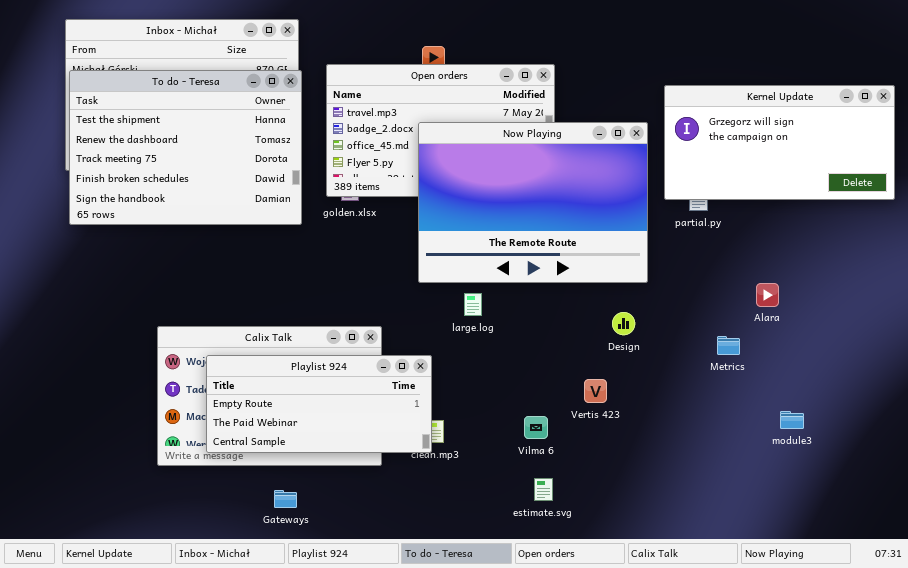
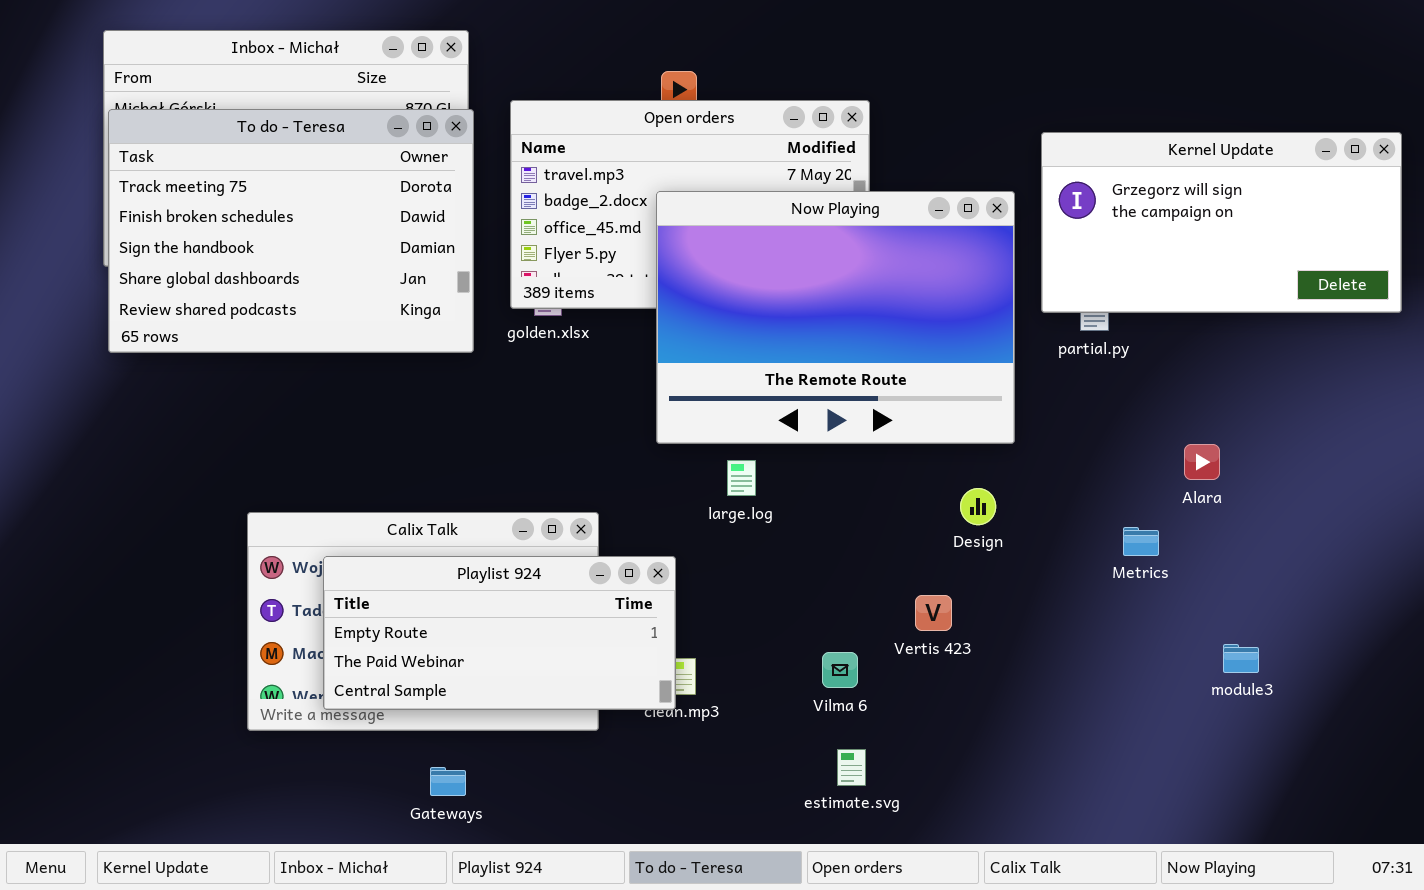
To do - Teresa: [69,70,302,225] -> [108,109,474,353], scrolled down 2 rows

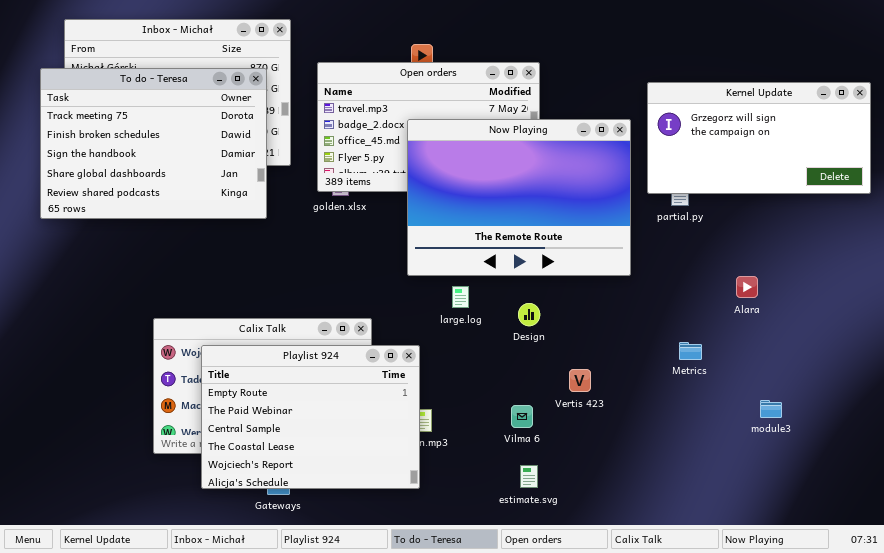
To do - Teresa: [108,109,474,353] -> [40,68,267,219], moved
Design: [960,488,996,525] -> [518,303,540,326], moved
Metrics: [1123,527,1159,556] -> [679,342,702,360], moved
Playlist 924: [323,556,676,710] -> [201,345,420,489], resized

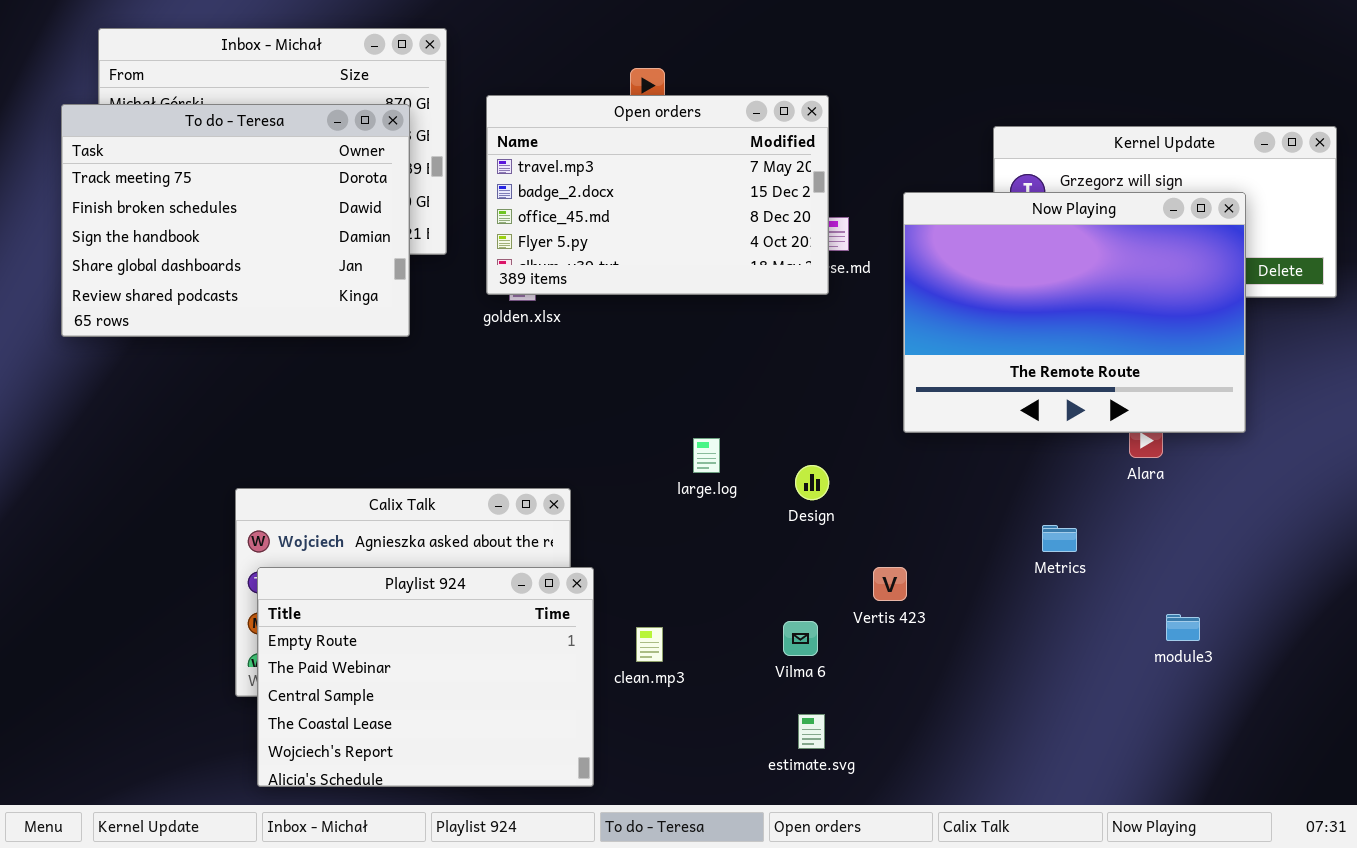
Now Playing: [407,119,631,276] -> [903,192,1246,433], moved
Playlist 924: [201,345,420,489] -> [257,567,594,787], moved

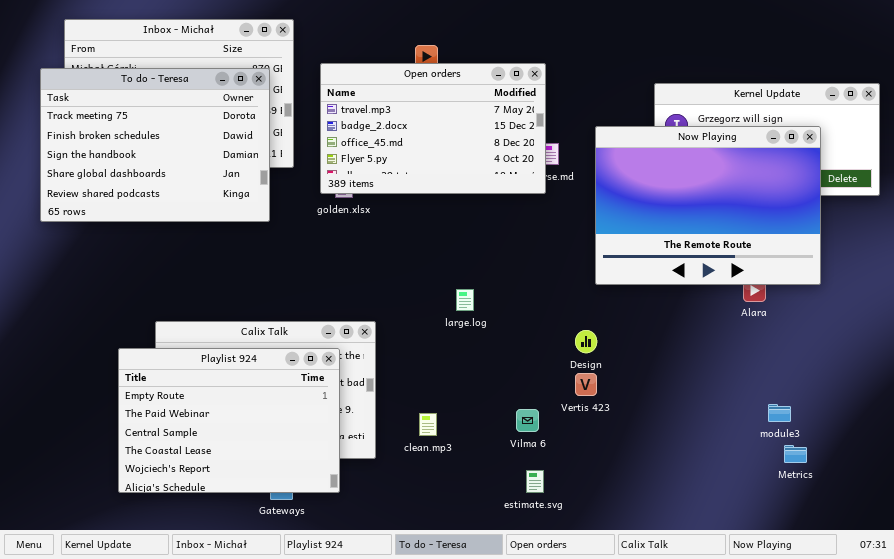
Design: [795,465,829,500] -> [575,330,597,353], moved
Metrics: [1042,525,1077,552] -> [784,445,807,463], moved
Playlist 924: [257,567,594,787] -> [118,348,340,493], moved

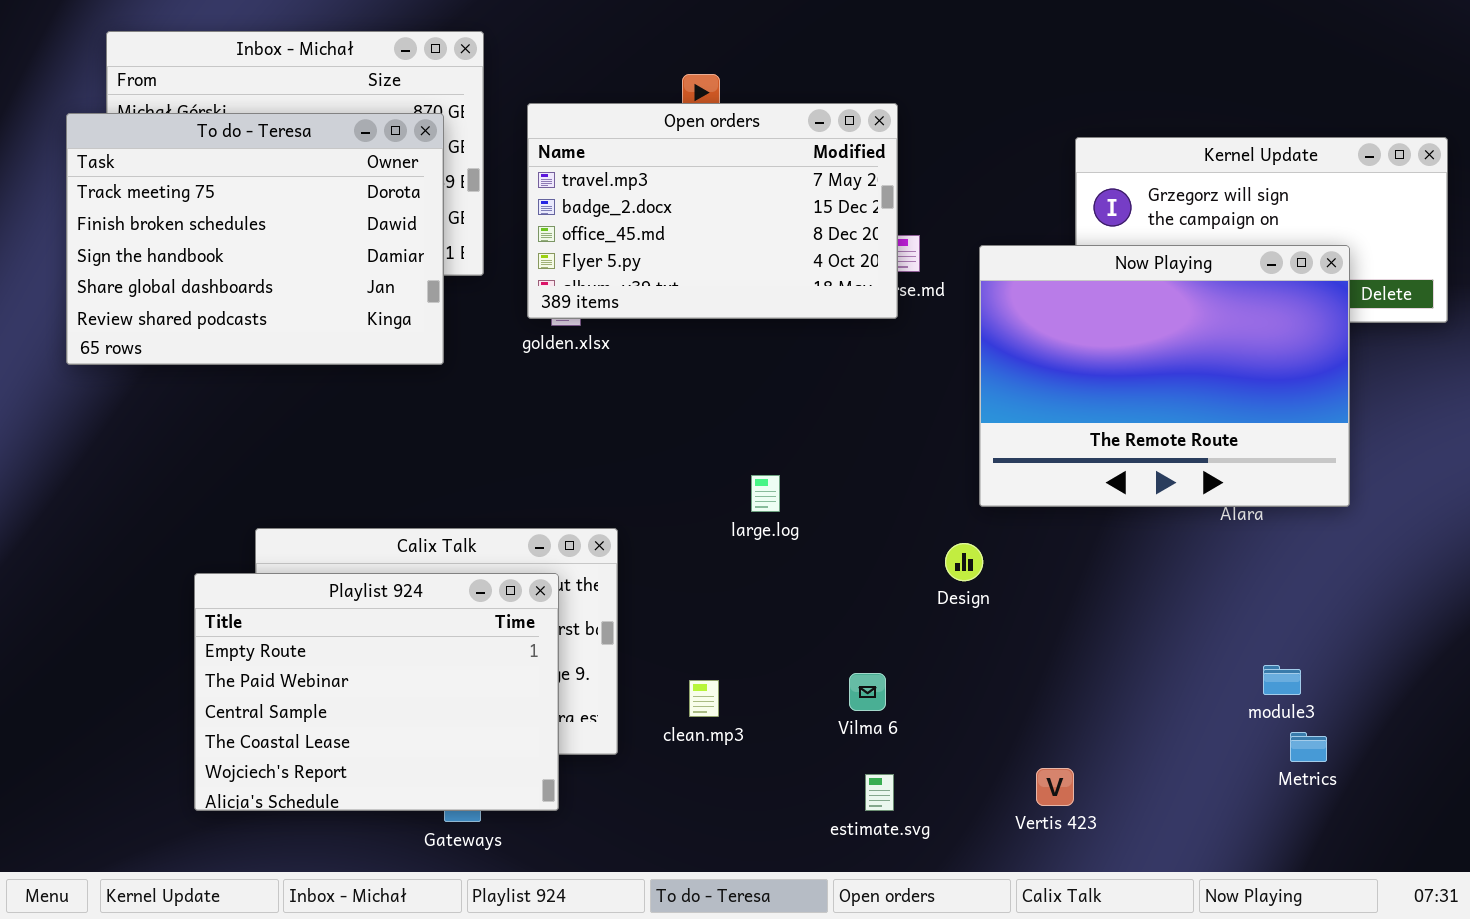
Now Playing: [595,126,821,285] -> [979,245,1350,507], moved
Vertis 423: [575,373,597,396] -> [1036,768,1074,806], moved

